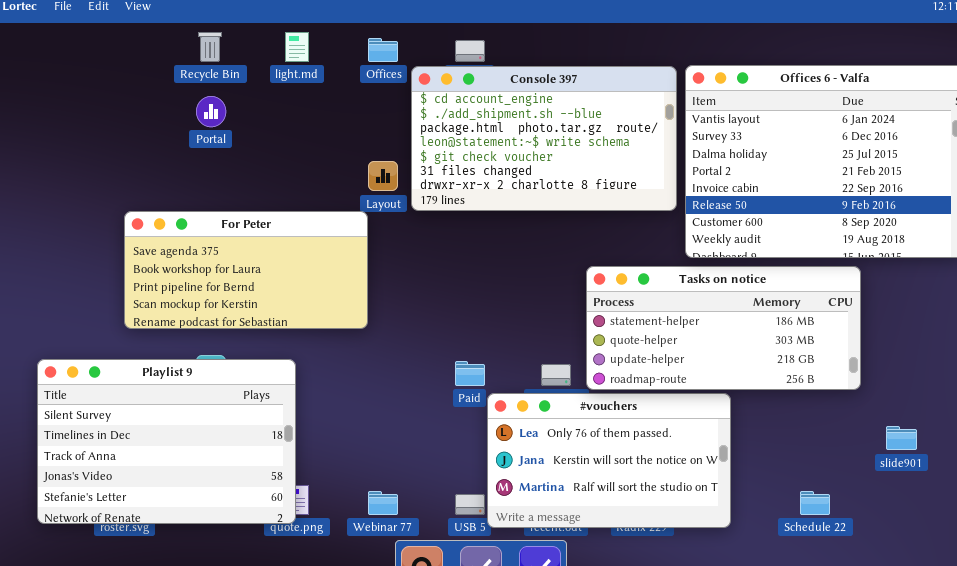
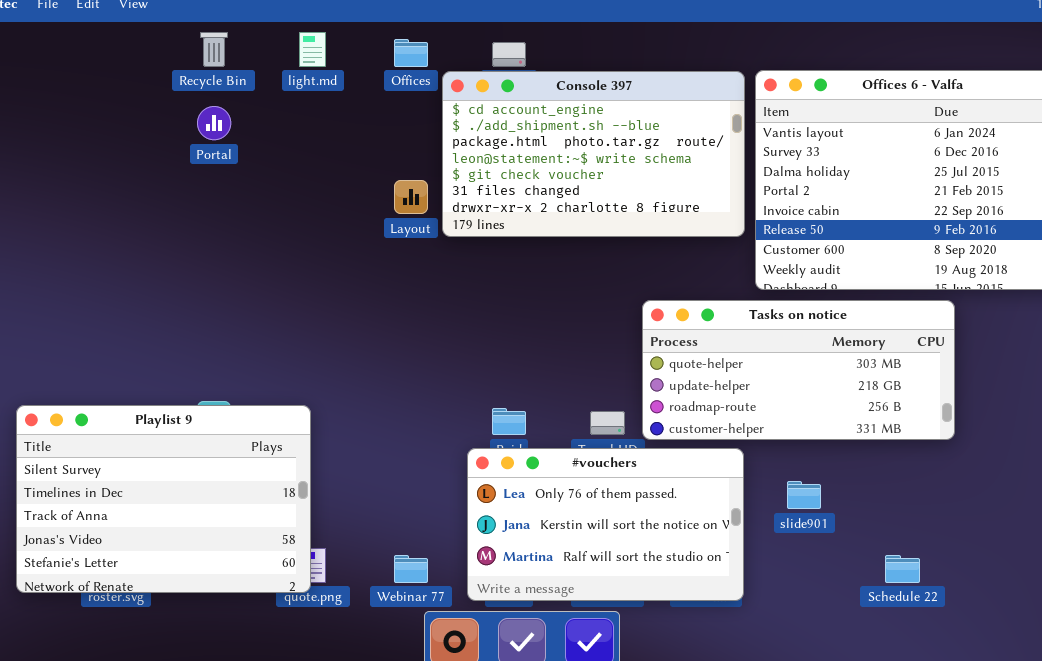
For Peter: [124,211,368,329] -> none, closed
Tasks on notice: [586,266,861,390] -> [642,300,955,440], scrolled down 1 row
#vouchers: [487,393,731,528] -> [467,448,744,601], moved
slide901: [886,426,917,450] -> [787,481,821,509], moved

